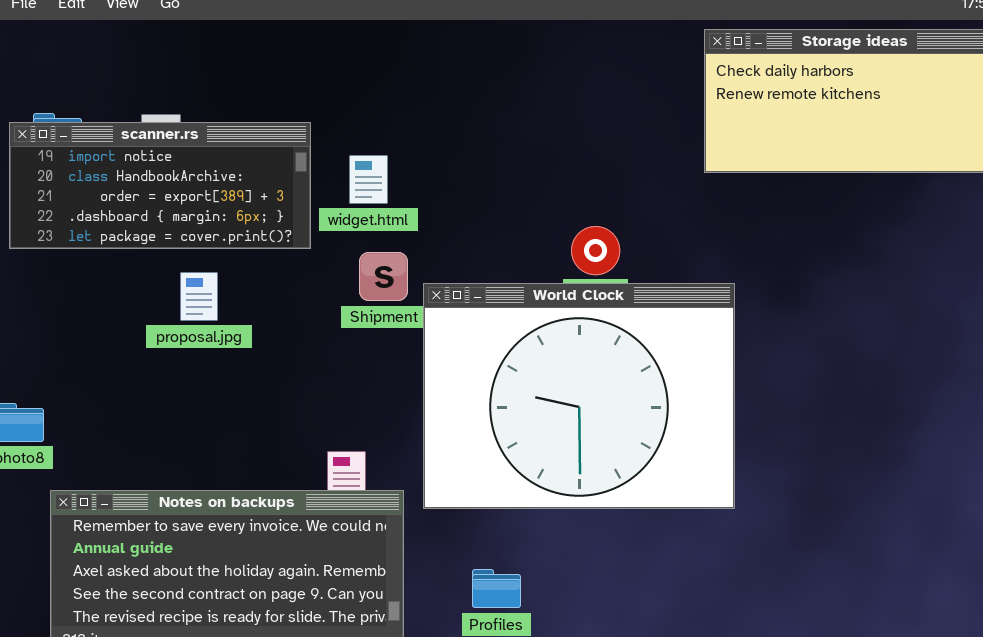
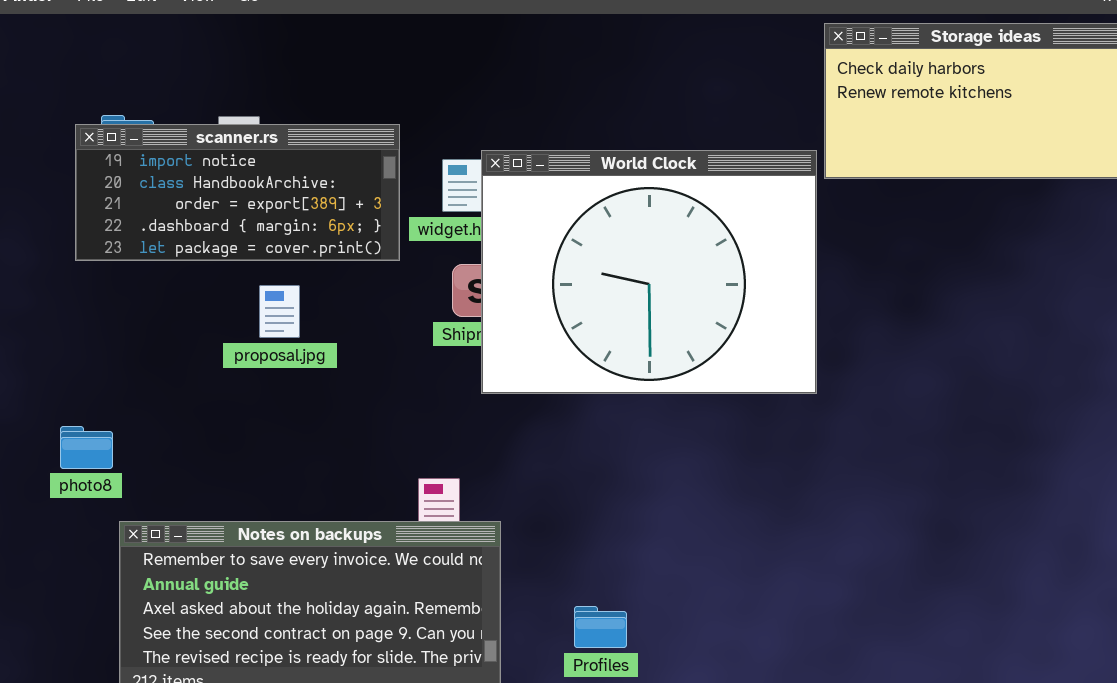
World Clock: [423,283,735,509] -> [481,150,817,394], moved

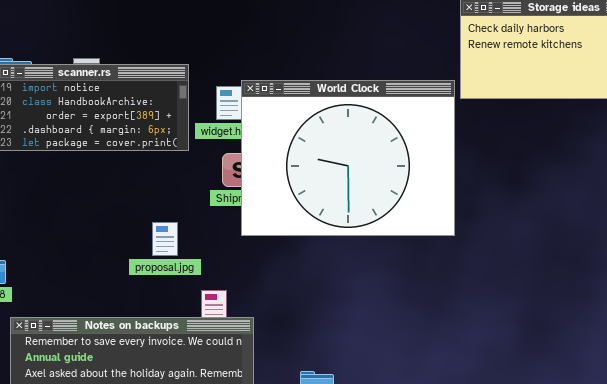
proposal.jpg: [259,285,300,338] -> [152,222,178,256], moved

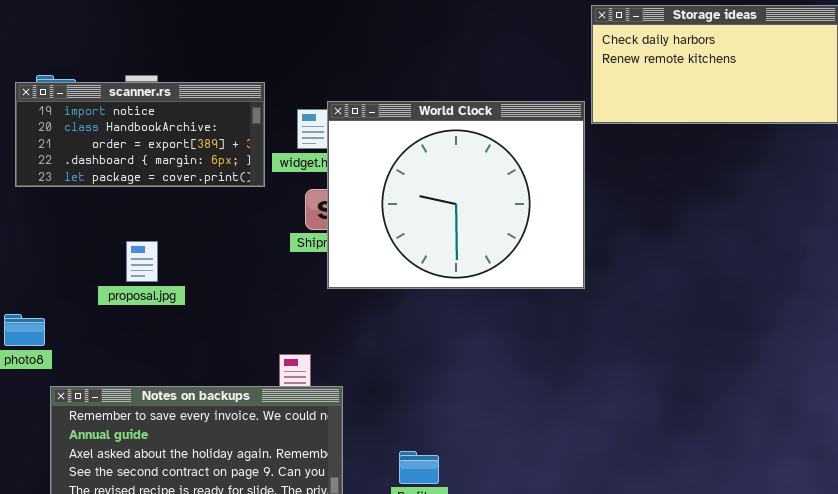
proposal.jpg: [152,222,178,256] -> [126,241,158,282], moved

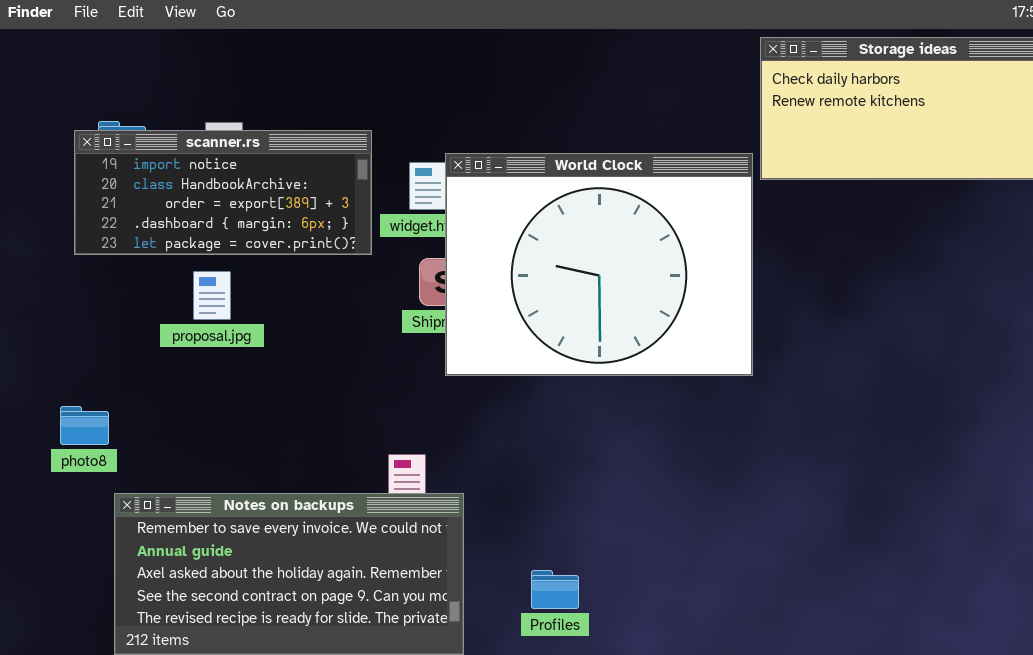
proposal.jpg: [126,241,158,282] -> [193,271,231,320], moved

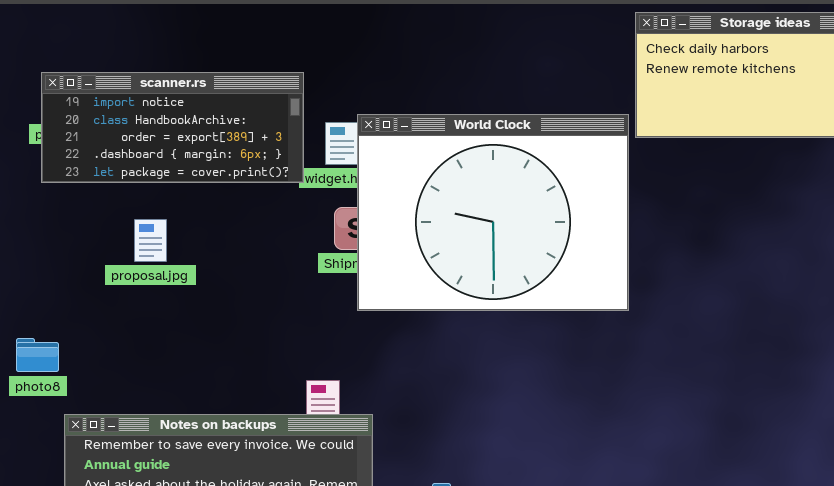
scanner.rs: [74,130,372,255] -> [41,72,304,183], moved

